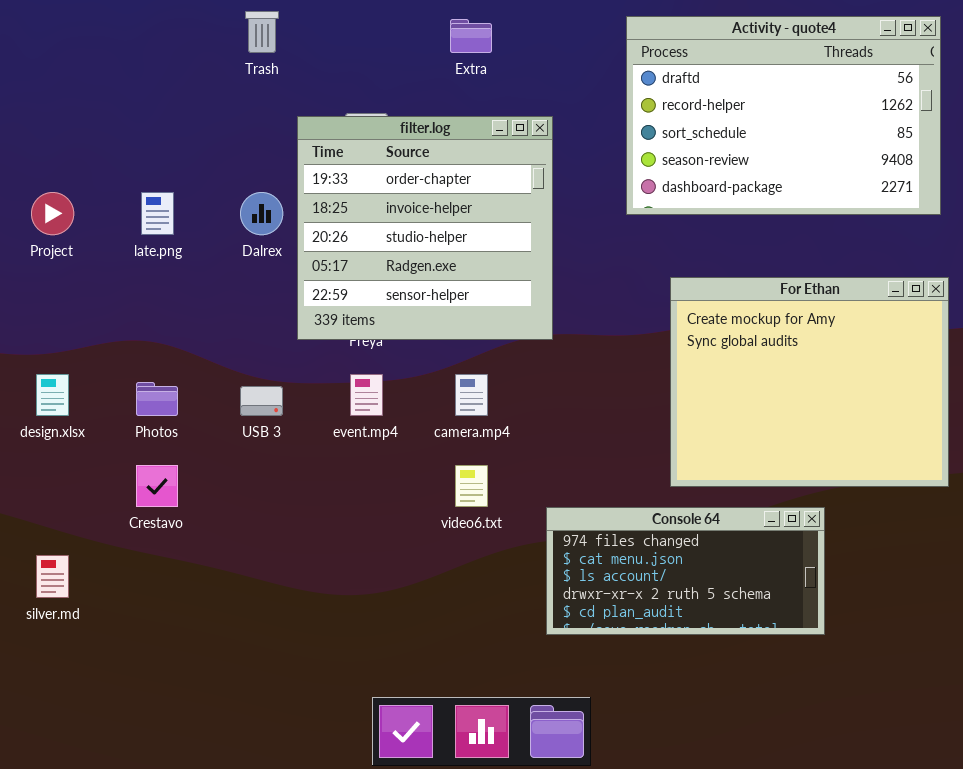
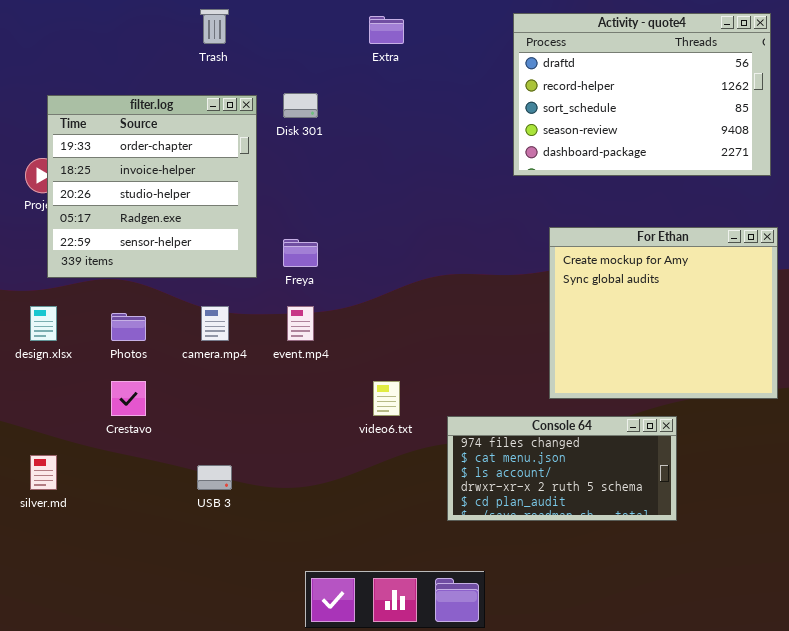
filter.log: [297,116,553,340] -> [47,95,257,278], moved
camera.mp4: [455,374,488,416] -> [201,306,229,341], moved
USB 3: [240,386,283,416] -> [197,465,232,490], moved

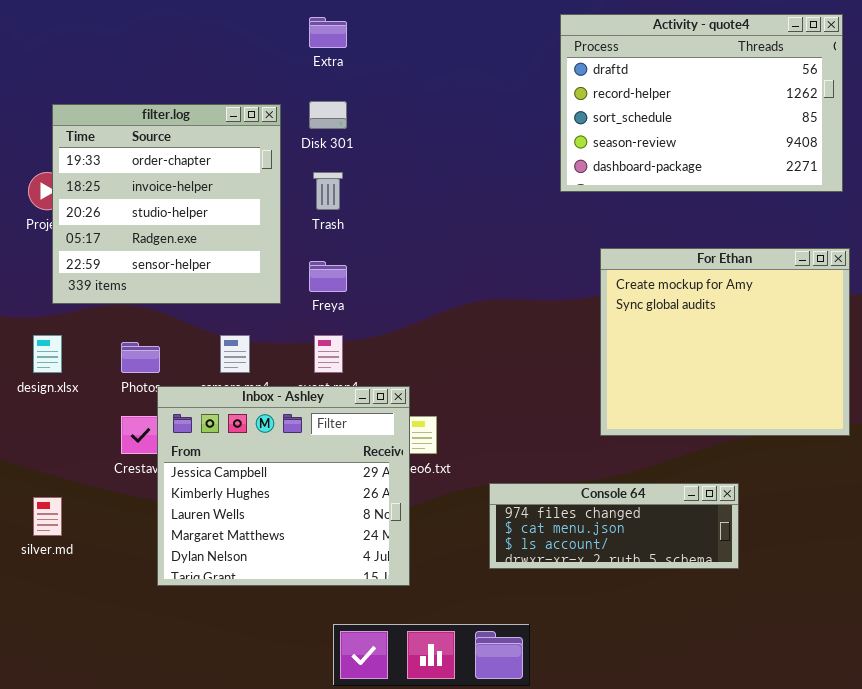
Trash: [200,9,229,44] -> [313,172,343,210], moved
Extra: [369,16,404,44] -> [309,17,347,48], moved
Inbox - Ashley: none -> [157,386,410,586], opened
Console 64: [447,416,677,521] -> [489,483,739,569], resized

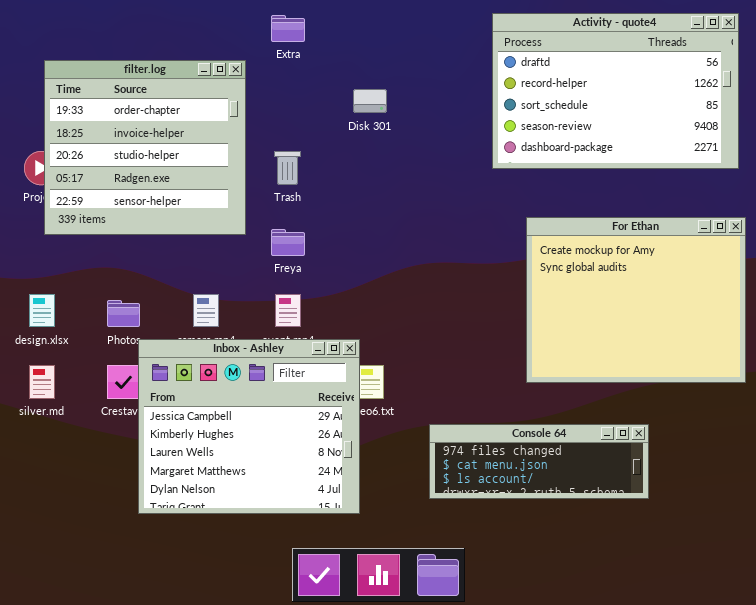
Disk 301: [309,101,347,129] -> [353,89,387,113], moved
filter.log: [52,104,281,304] -> [44,60,246,235], moved
silver.md: [33,497,62,536] -> [29,365,55,399], moved

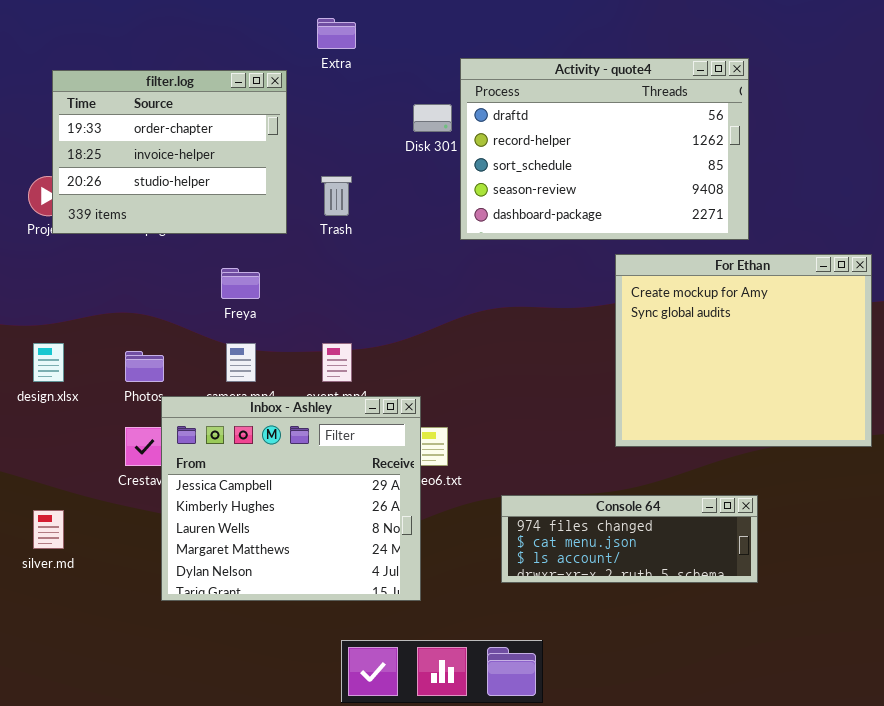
Activity - quote4: [492,13,739,169] -> [460,58,749,240], moved
filter.log: [44,60,246,235] -> [52,70,287,234], resized
Freya: [271,229,305,256] -> [221,268,260,299], moved
silver.md: [29,365,55,399] -> [33,510,64,549], moved

